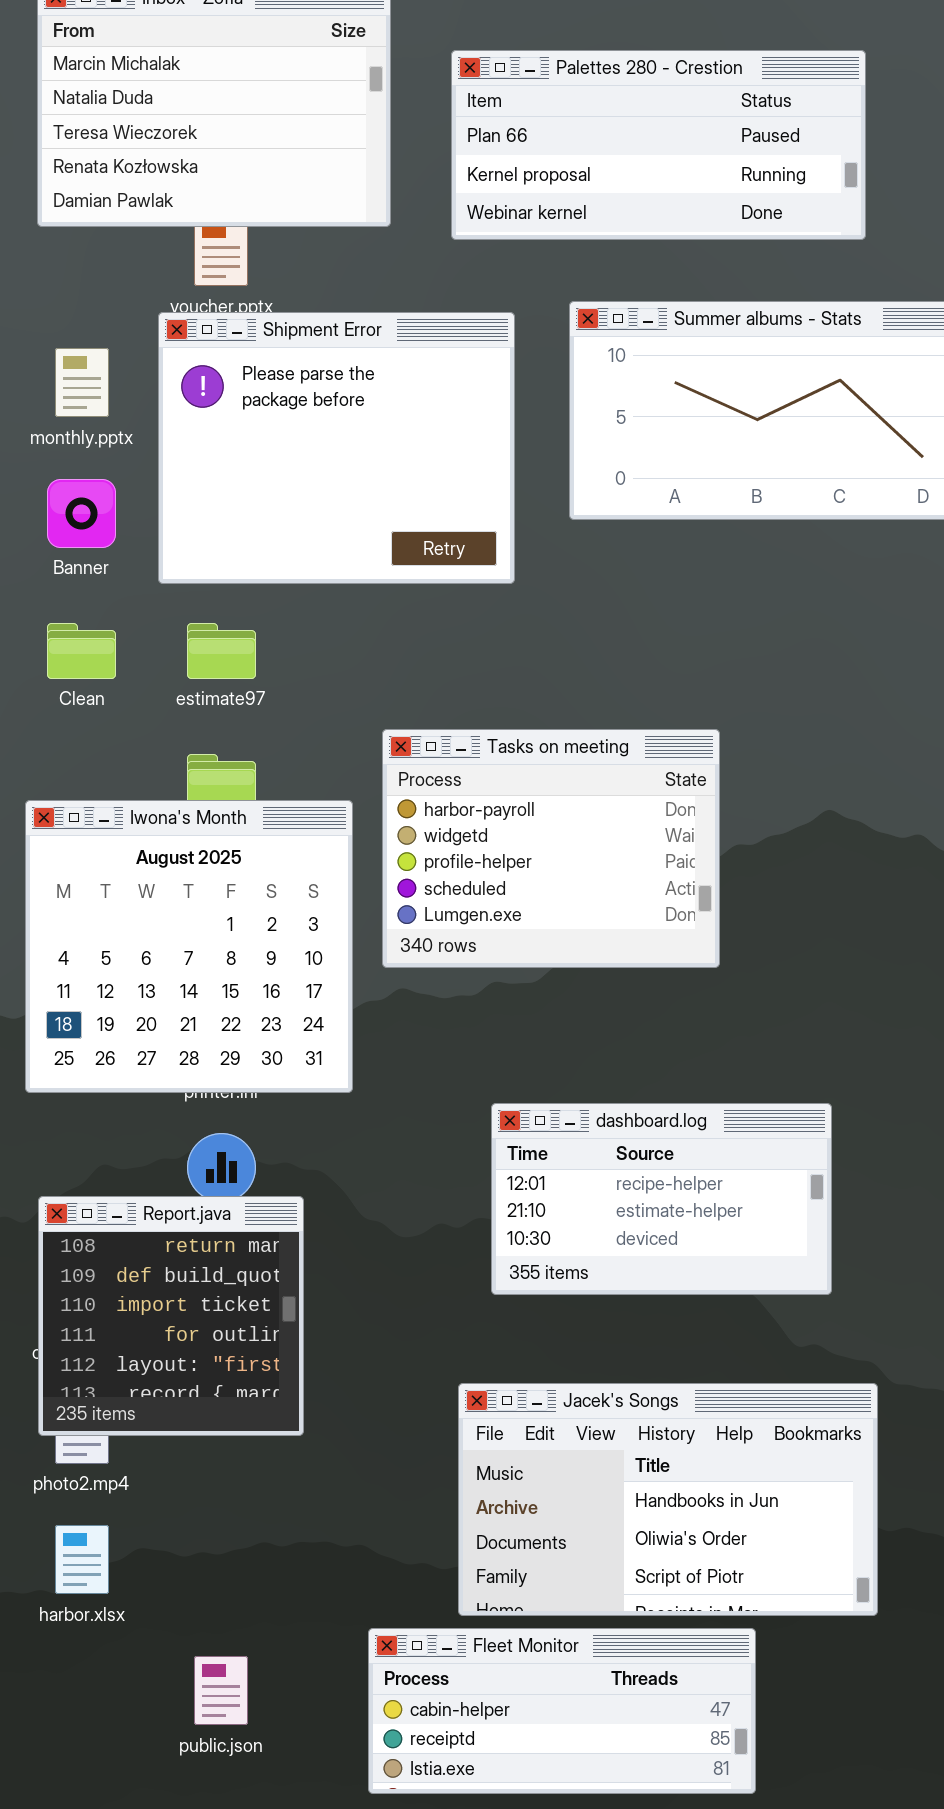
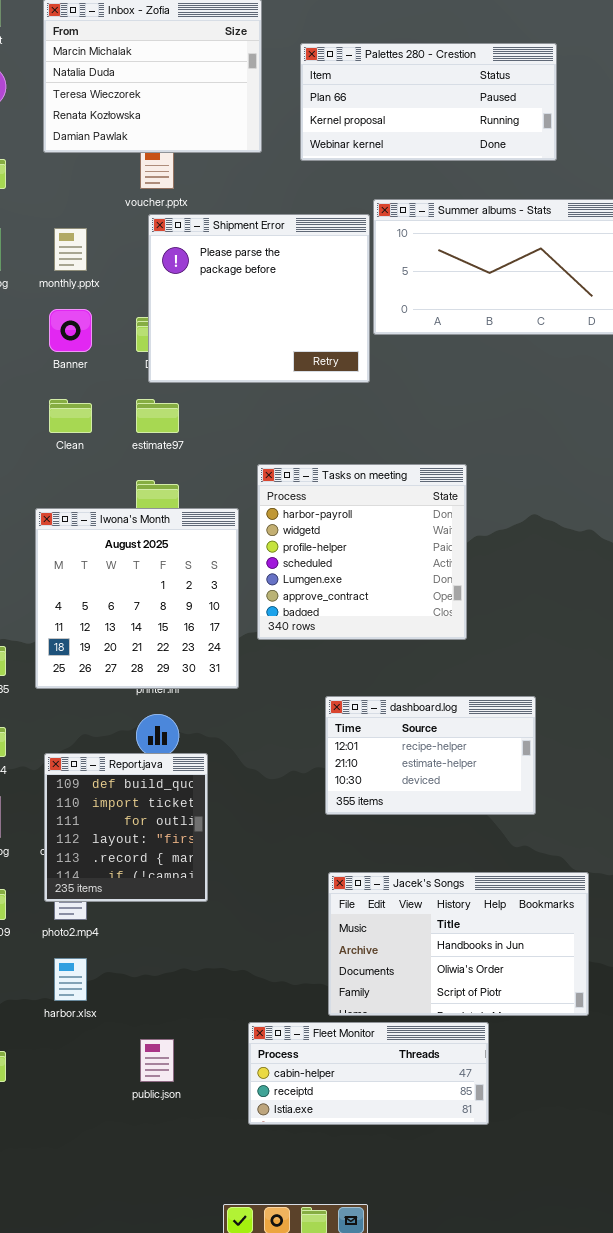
Shipment Error: [158,312,515,584] -> [148,214,370,383], moved
Tasks on meeting: [382,729,720,968] -> [257,464,467,640], resized
Report.java: [38,1196,304,1436] -> [44,753,208,902], scrolled down 1 row
Jacek's Songs: [458,1383,878,1616] -> [328,872,589,1016], moved

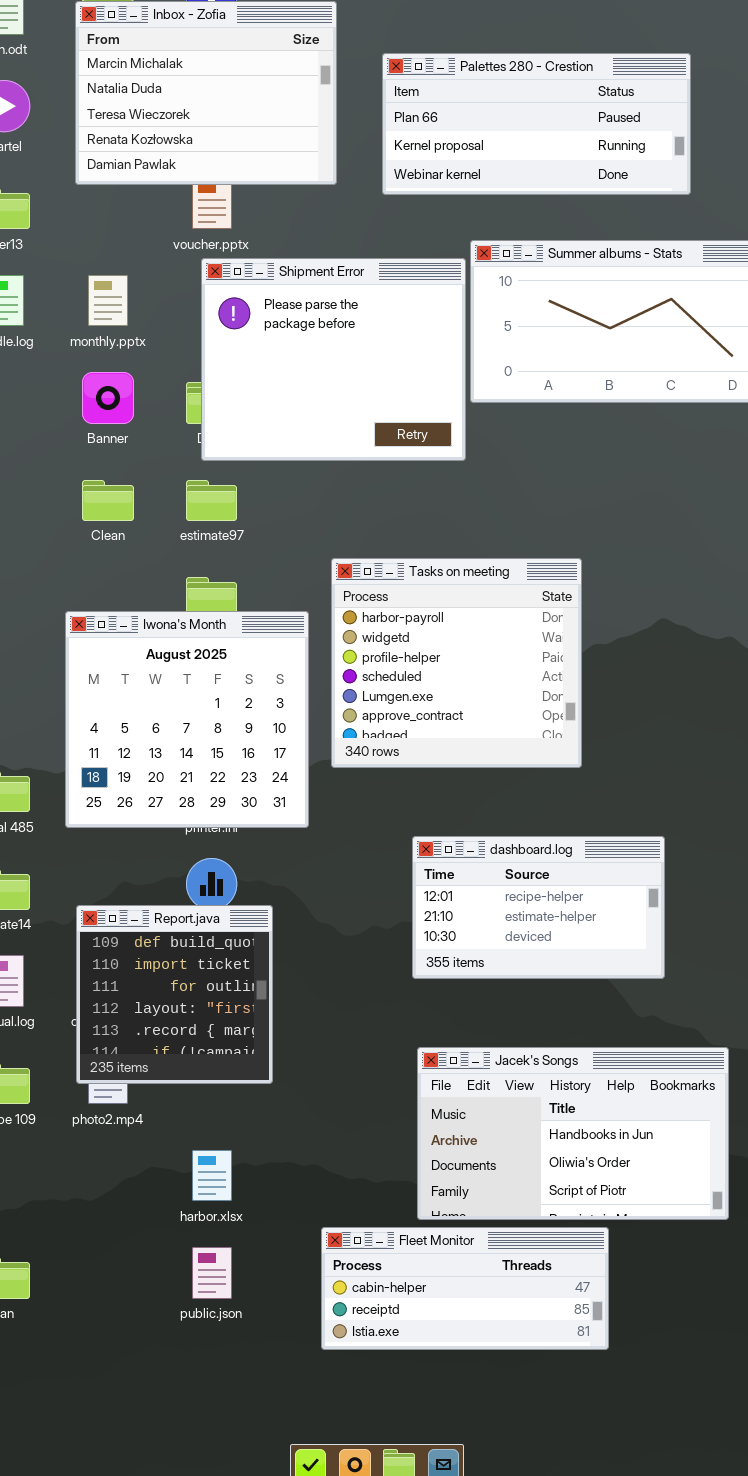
harbor.xlsx: [54,958,87,1001] -> [192,1150,232,1201], moved

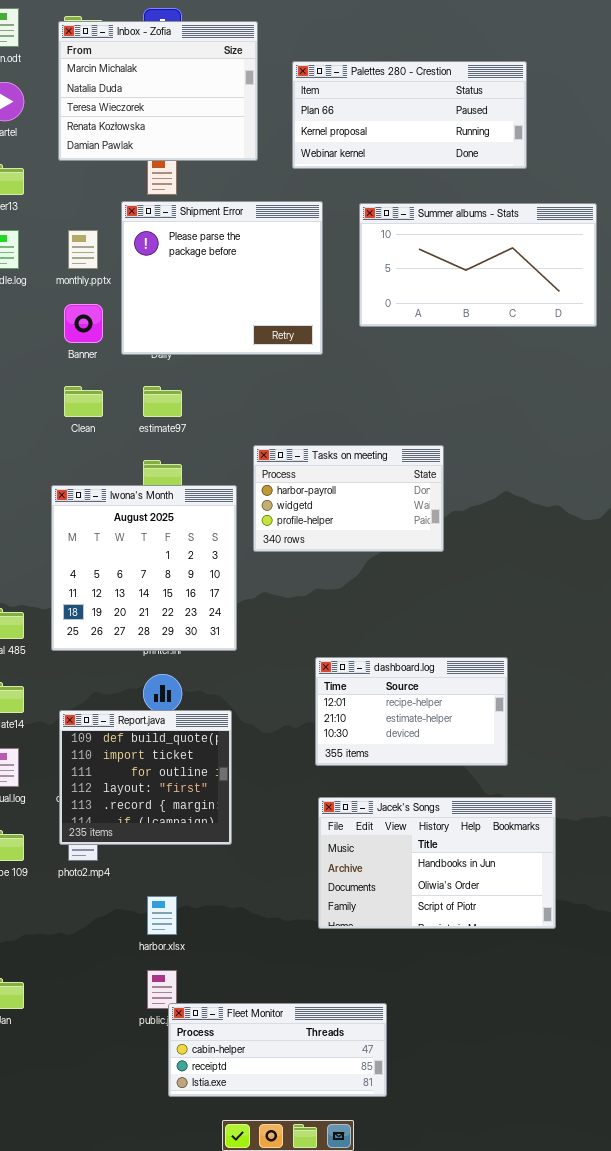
Shipment Error: [201,258,466,461] -> [121,201,323,355], moved
Tasks on meeting: [331,558,582,768] -> [253,445,444,552], resized
Report.java: [76,905,273,1084] -> [59,710,232,845], resized
Jacek's Songs: [417,1047,729,1220] -> [318,797,556,929], moved
Fleet Monitor: [321,1227,609,1350] -> [168,1003,387,1097], moved

